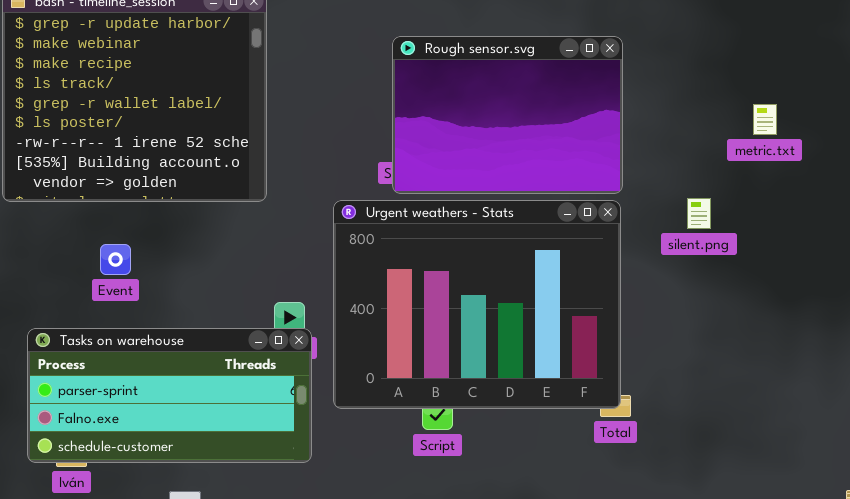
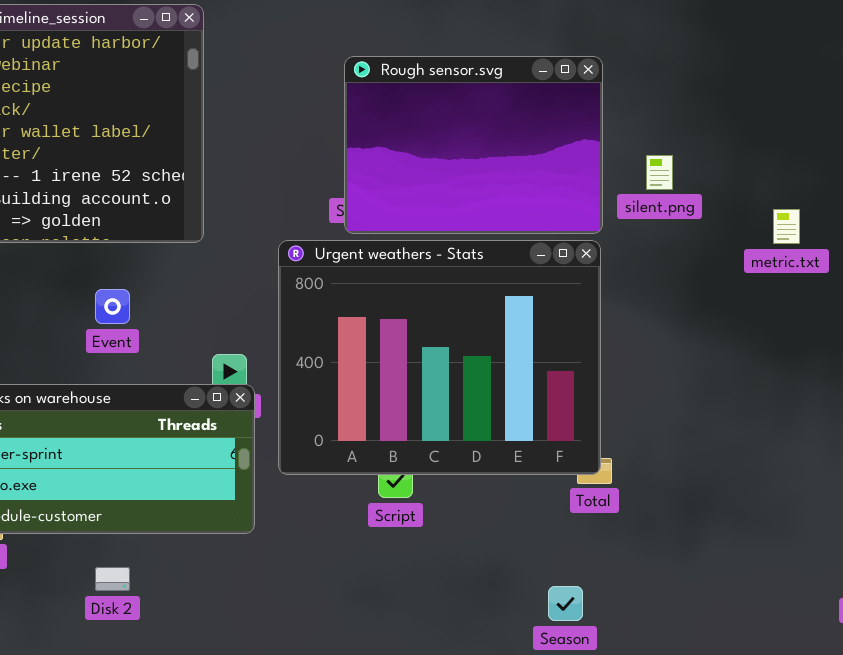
metric.txt: [753,104,777,135] -> [773,209,800,244], moved
silent.png: [687,198,711,229] -> [646,155,673,190], moved
Event: [100,244,131,275] -> [95,289,130,324], moved

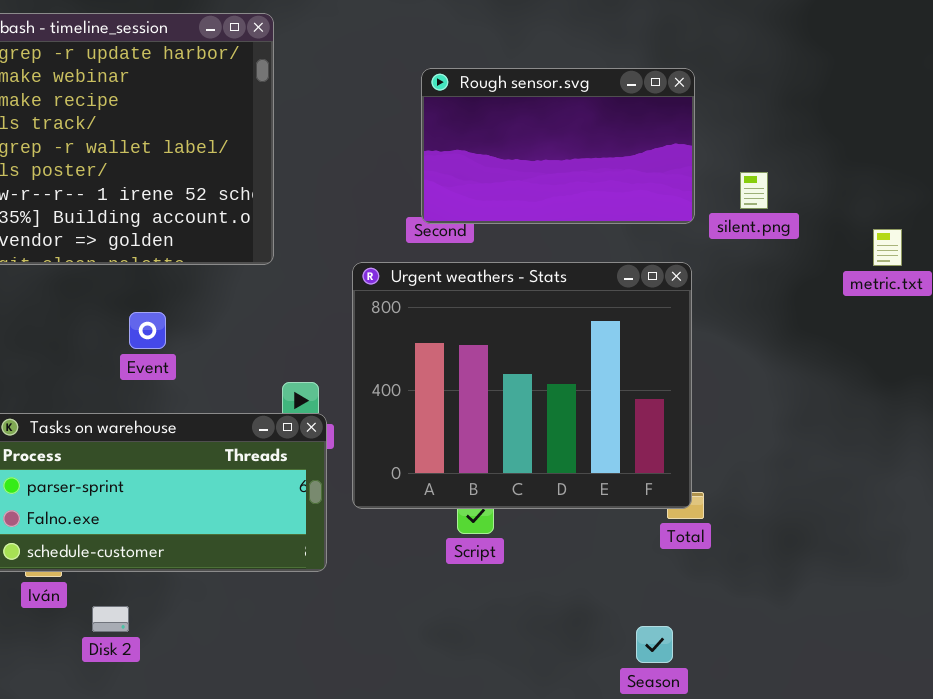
Rough sensor.svg: [344,56,603,234] -> [421,68,695,224], resized
Event: [95,289,130,324] -> [129,312,166,349], moved
Disk 2: [95,567,130,591] -> [92,606,129,632], moved

